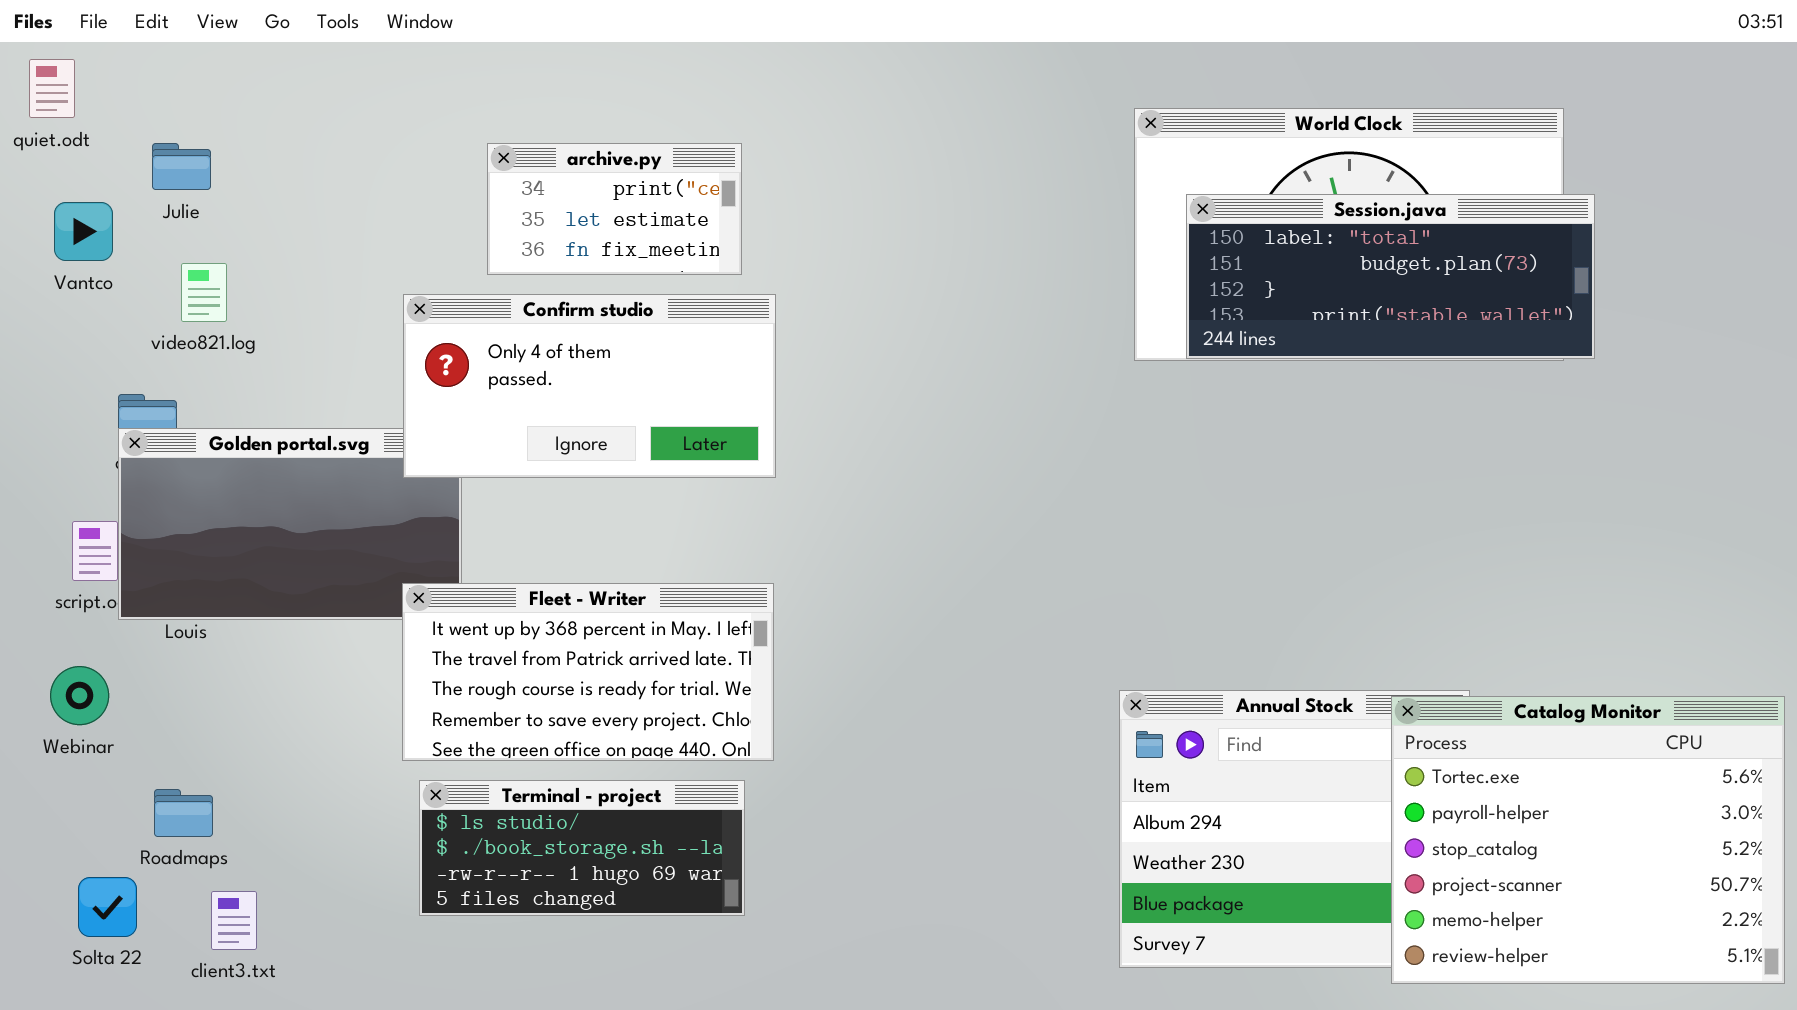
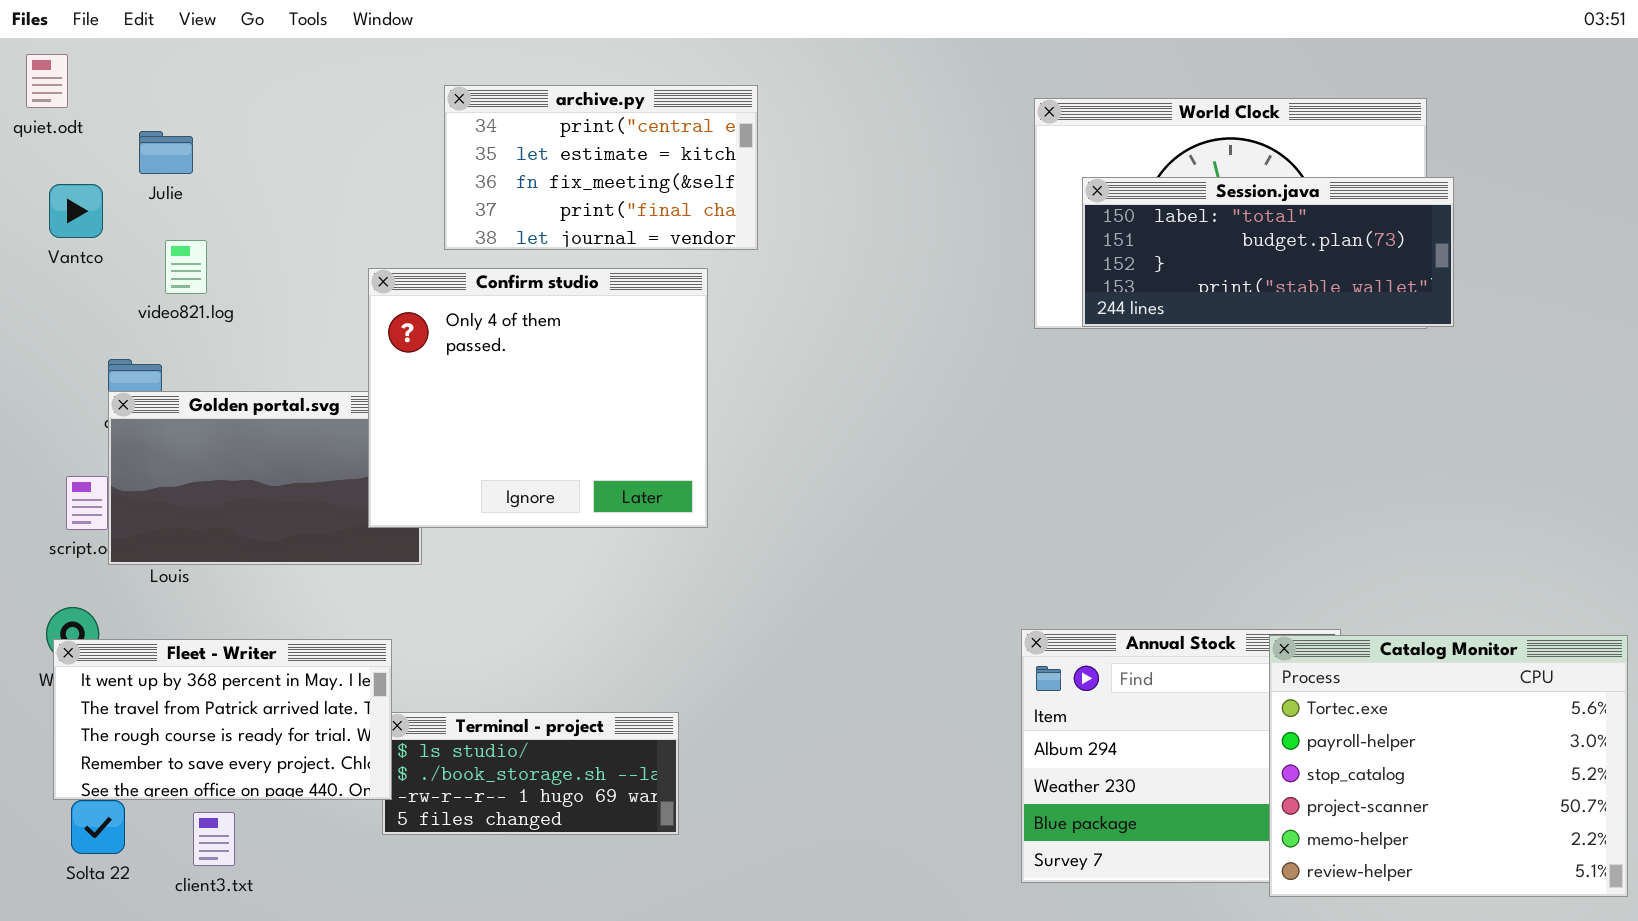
archive.py: [487,143,742,275] -> [444,85,758,250], resized
Confirm studio: [403,294,776,478] -> [368,268,708,528], resized
Fleet - Writer: [402,583,774,761] -> [53,639,392,800], moved

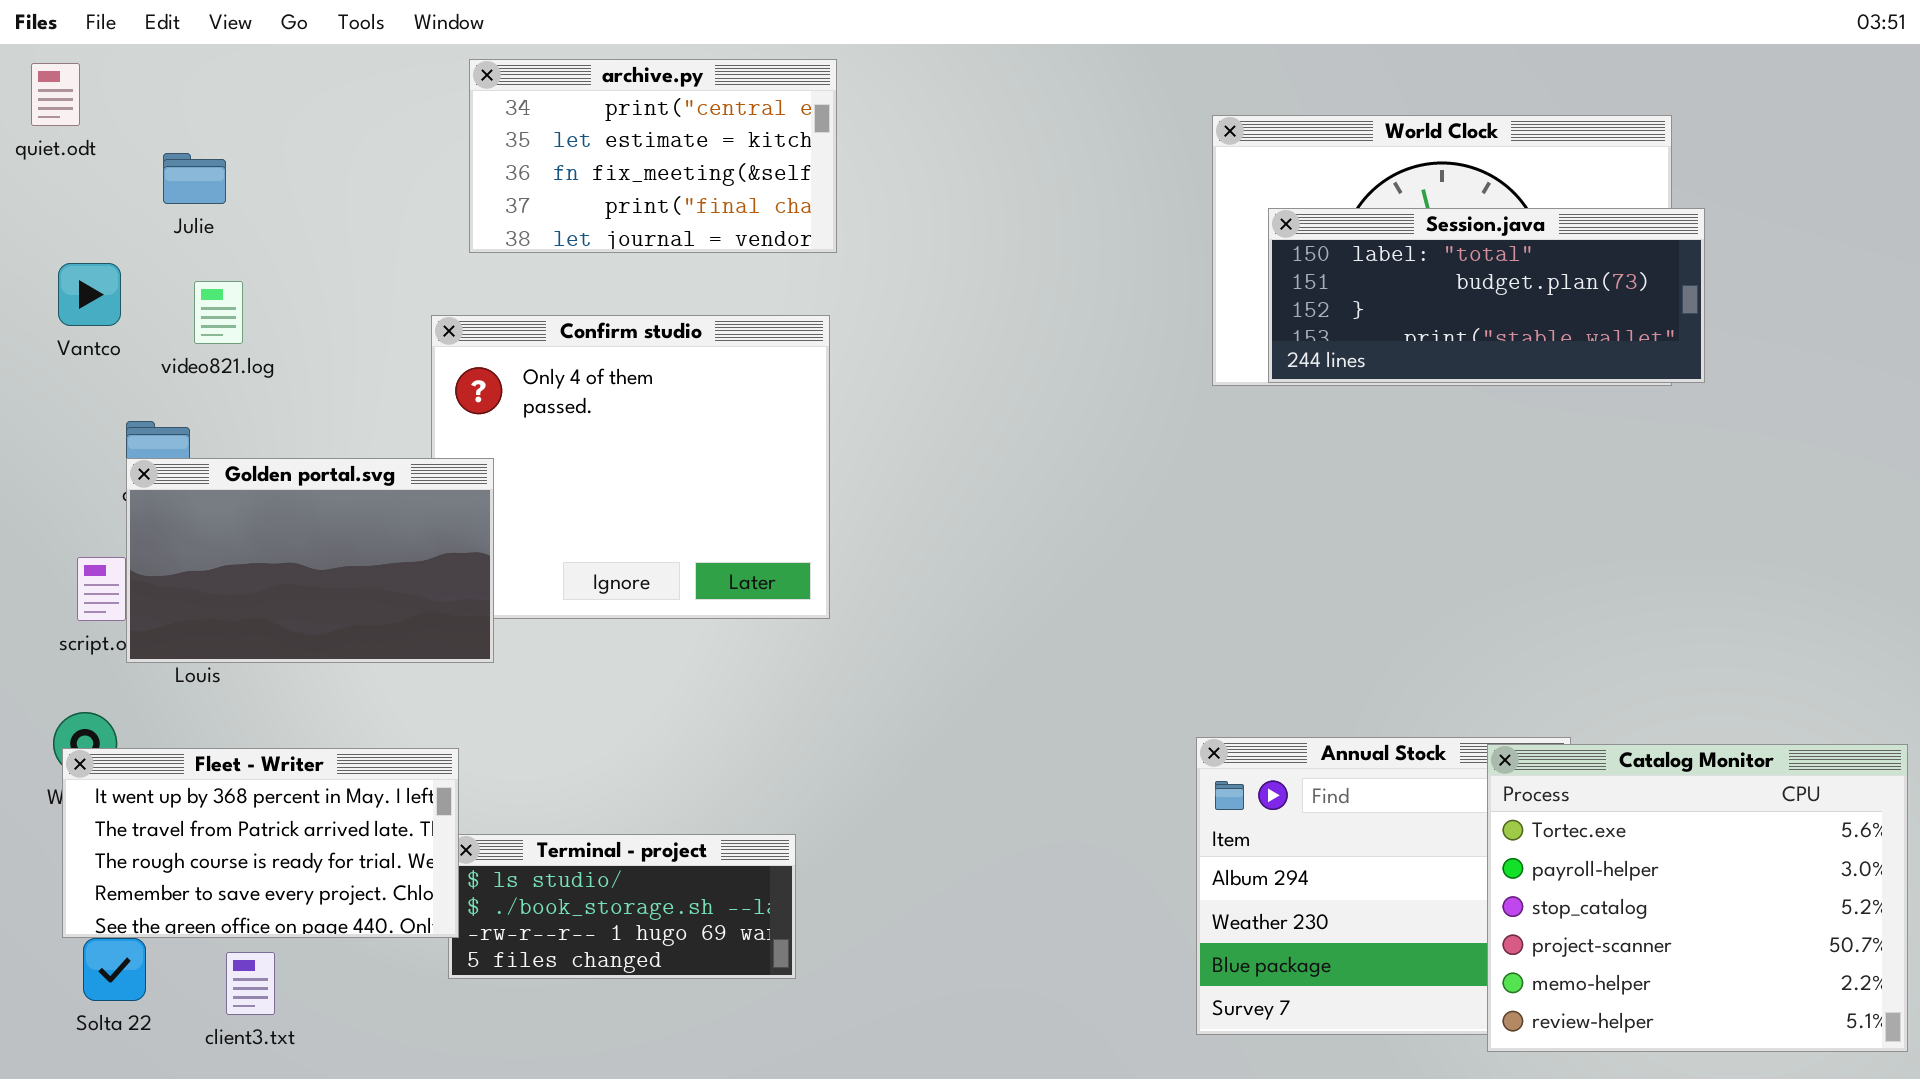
archive.py: [444,85,758,250] -> [469,59,837,253], moved
Vantco: [49,184,103,238] -> [58,263,121,326], moved
Golden portal.svg: [108,391,422,565] -> [126,458,494,663], raised

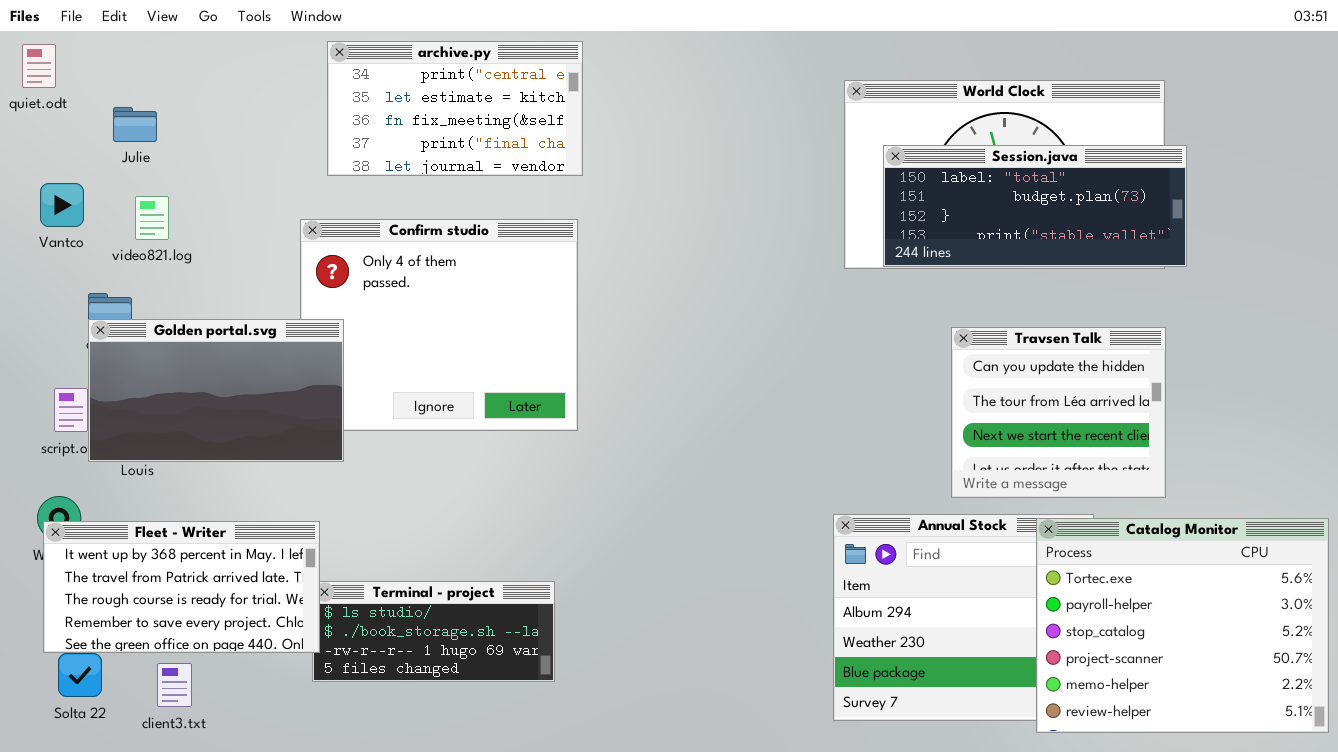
Travsen Talk: none -> [951,327,1166,498], opened

